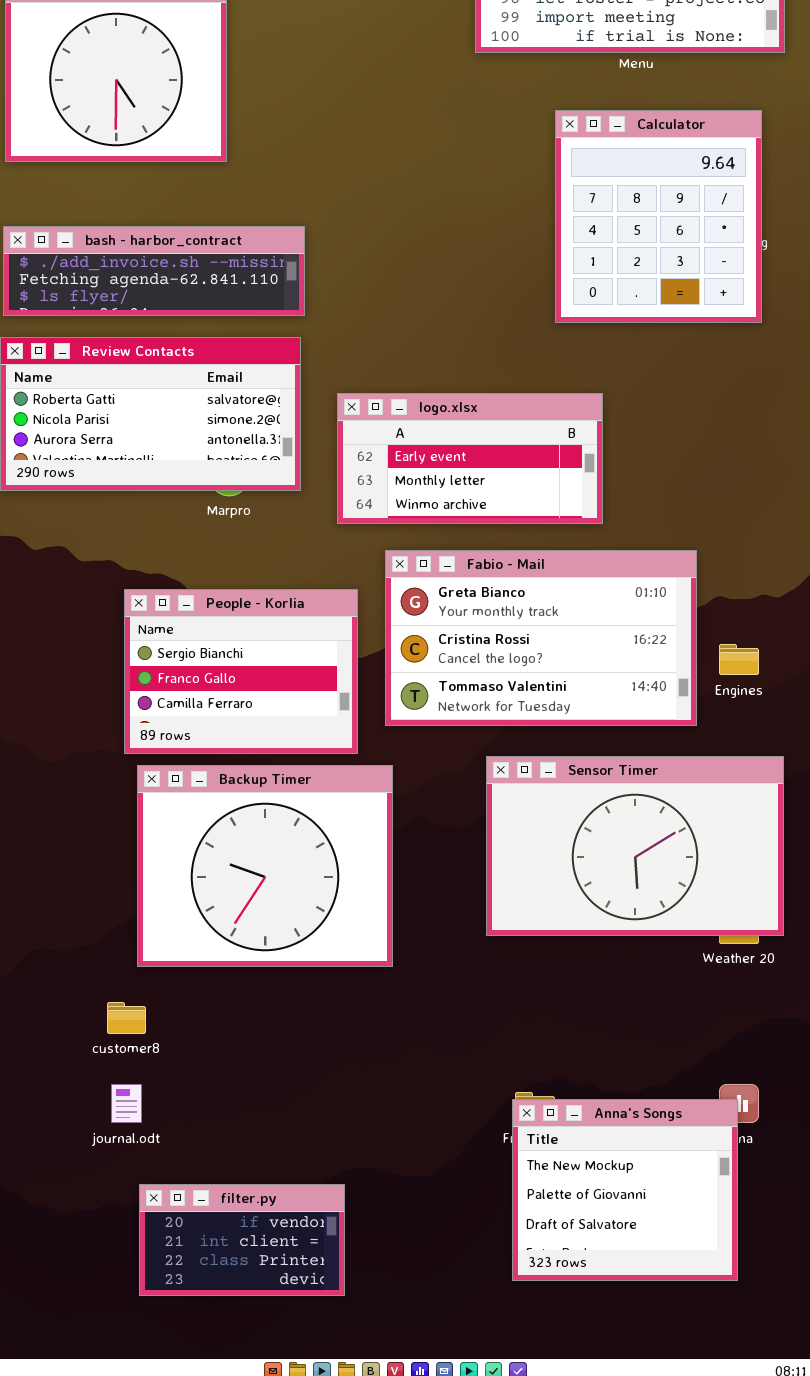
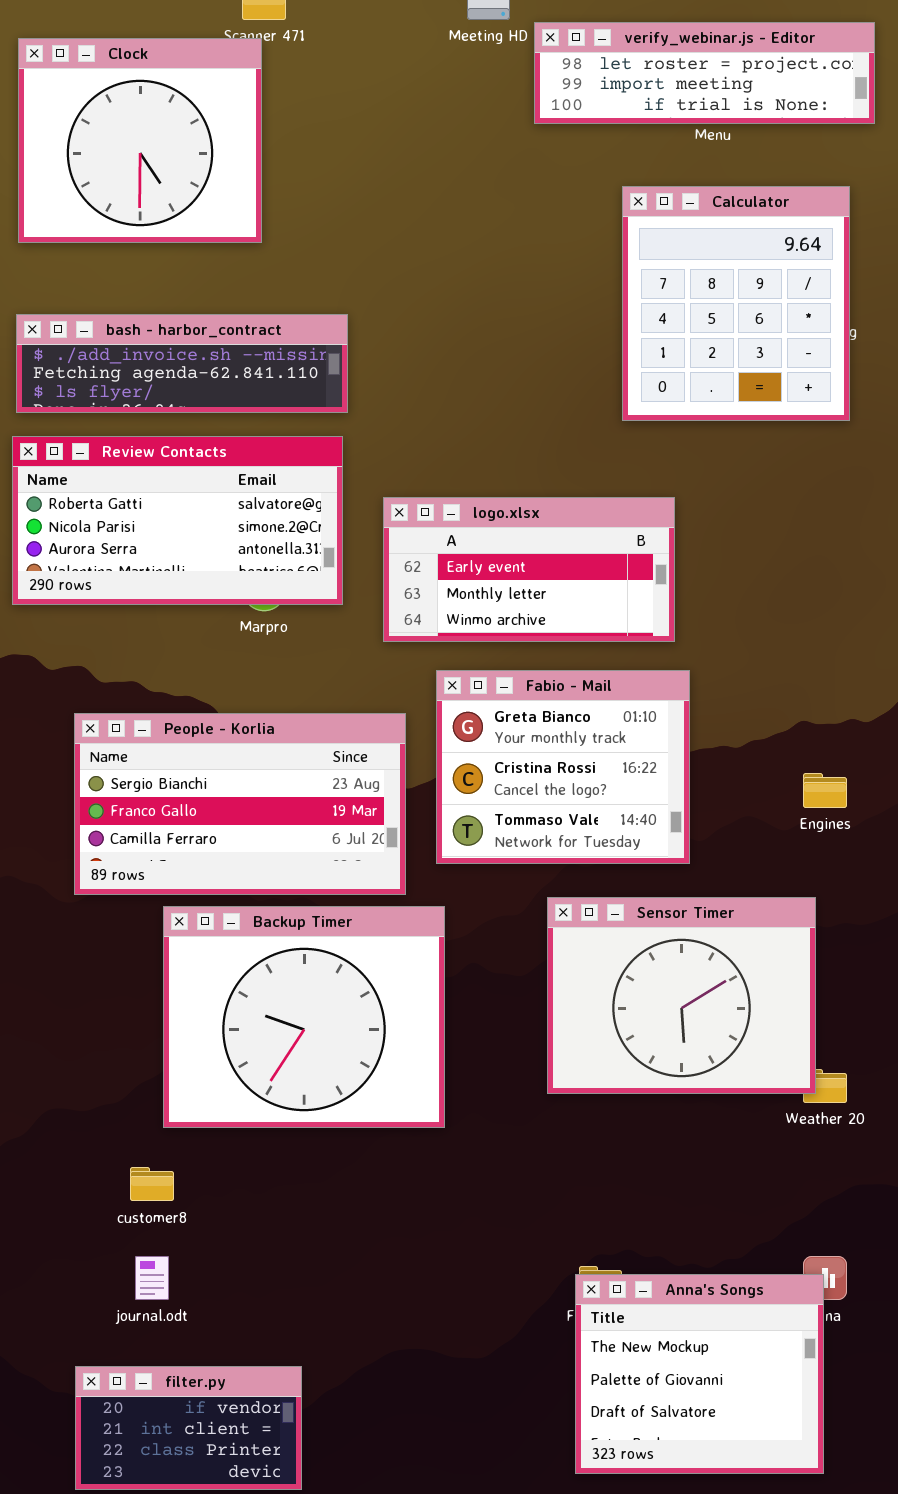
Fabio - Mail: [385,550,697,726] -> [436,670,690,864], resized
People - Korlia: [124,589,358,754] -> [74,713,406,895], resized
Sensor Timer: [486,756,784,936] -> [547,897,816,1094], resized
filter.py: [139,1184,345,1296] -> [75,1366,302,1490], moved

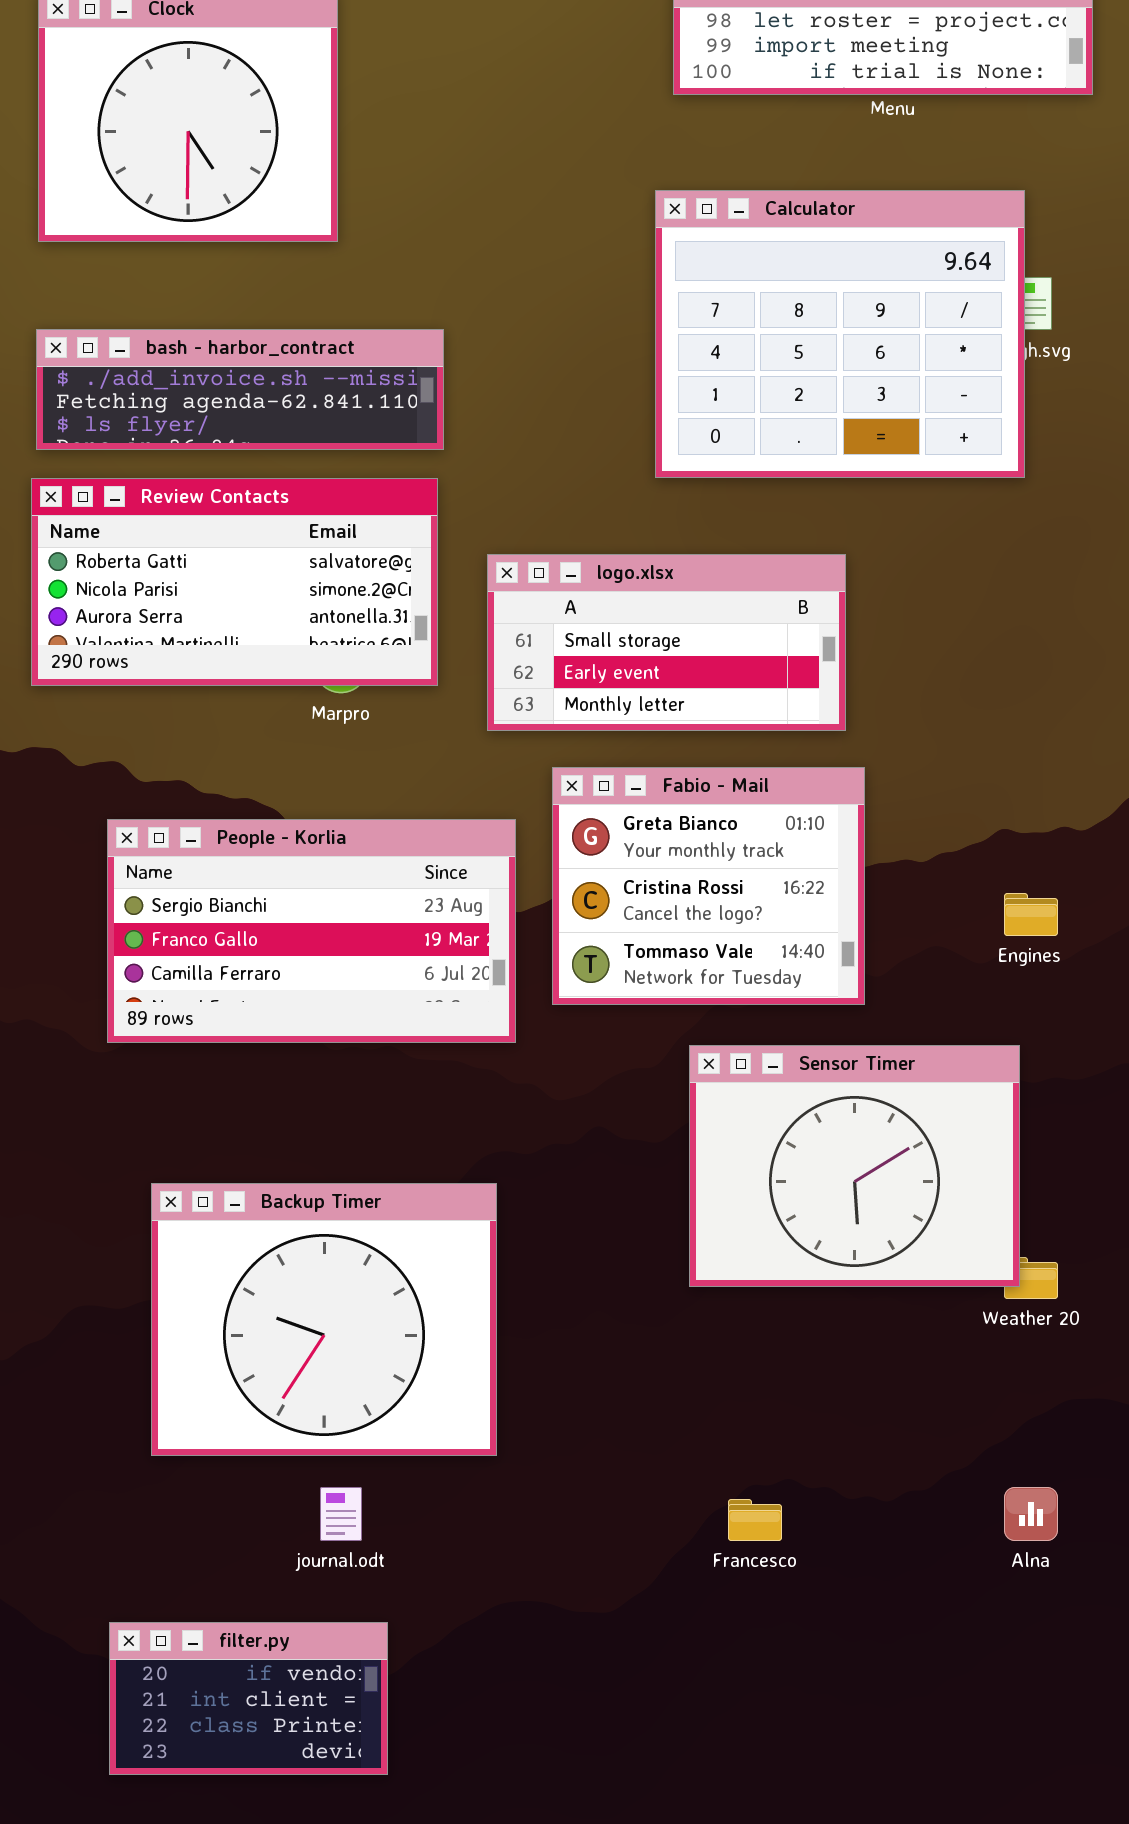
Calculator: [622,186,850,421] -> [655,190,1025,478], moved, resized
logo.xlsx: [383,497,675,642] -> [487,554,846,731], scrolled up 1 row
Backup Timer: [163,906,445,1128] -> [151,1183,497,1456], moved
journal.odt: [135,1256,169,1300] -> [320,1487,362,1541], moved
Anna's Songs: [575,1274,824,1474] -> none, closed

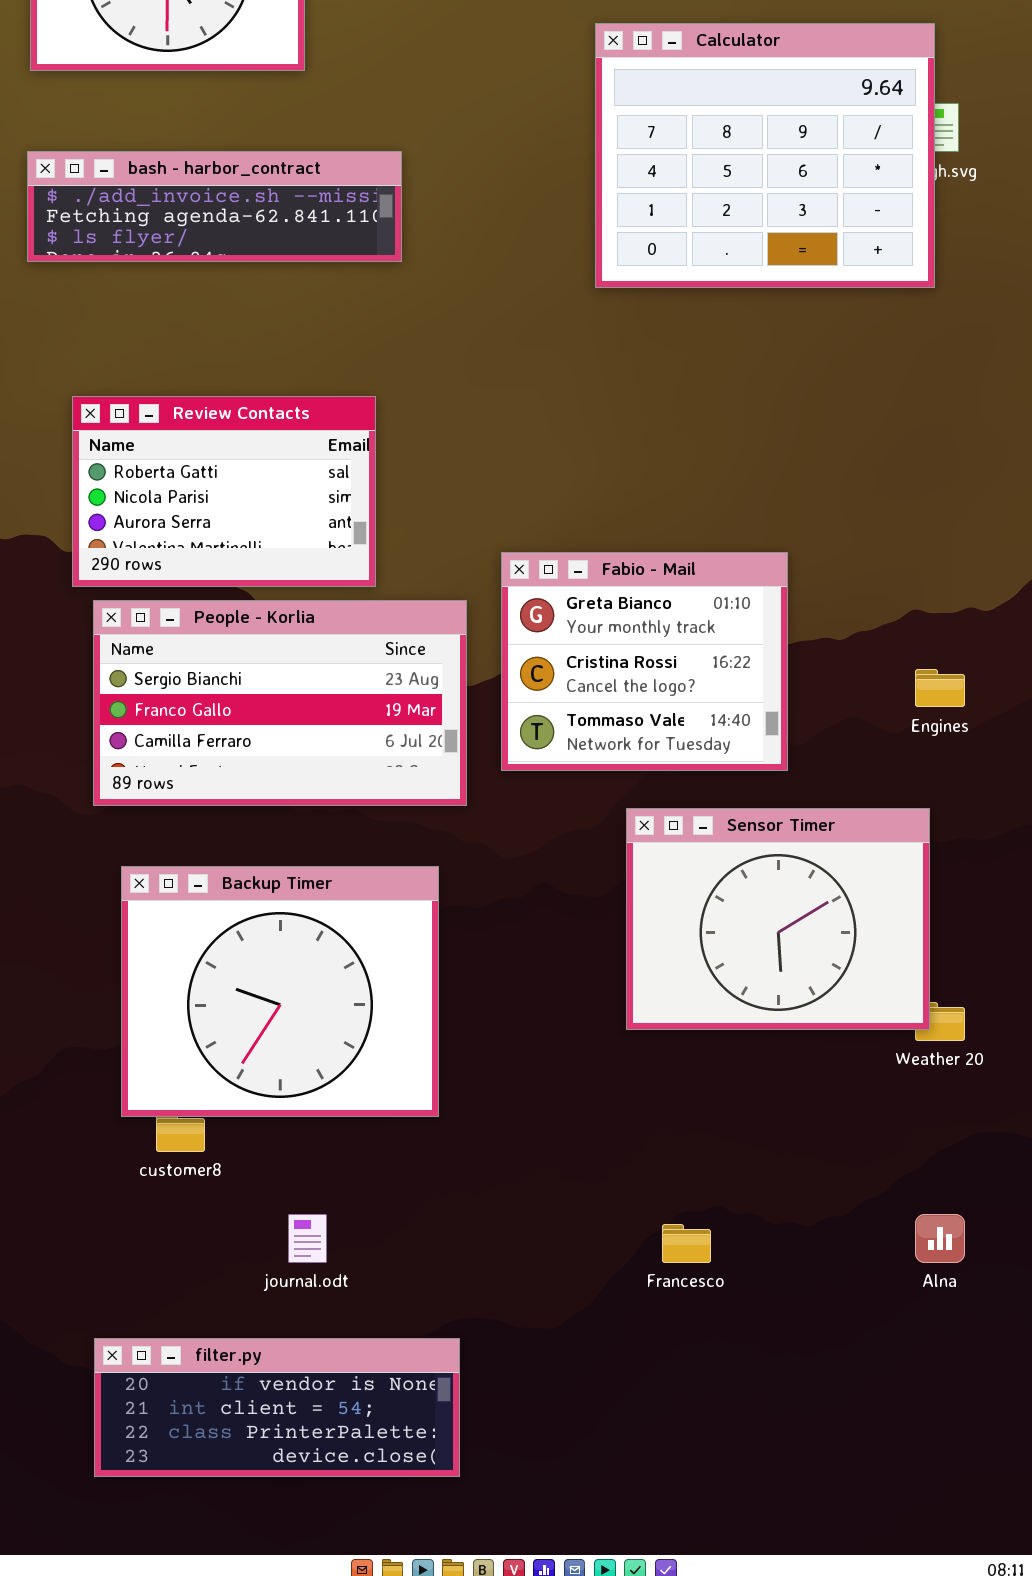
Review Contacts: [31,478,438,686] -> [72,396,376,587], moved, resized
logo.xlsx: [487,554,846,731] -> none, closed
Backup Timer: [151,1183,497,1456] -> [121,866,439,1117], moved
filter.py: [109,1622,388,1775] -> [94,1338,460,1477], resized

